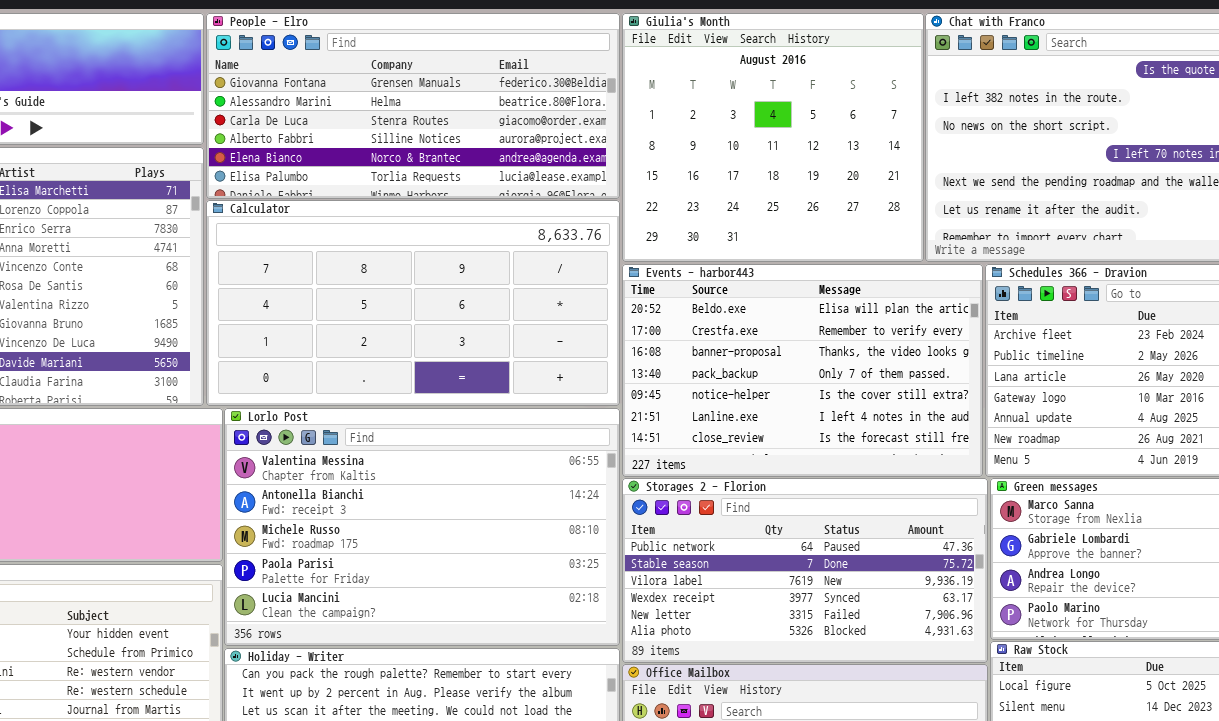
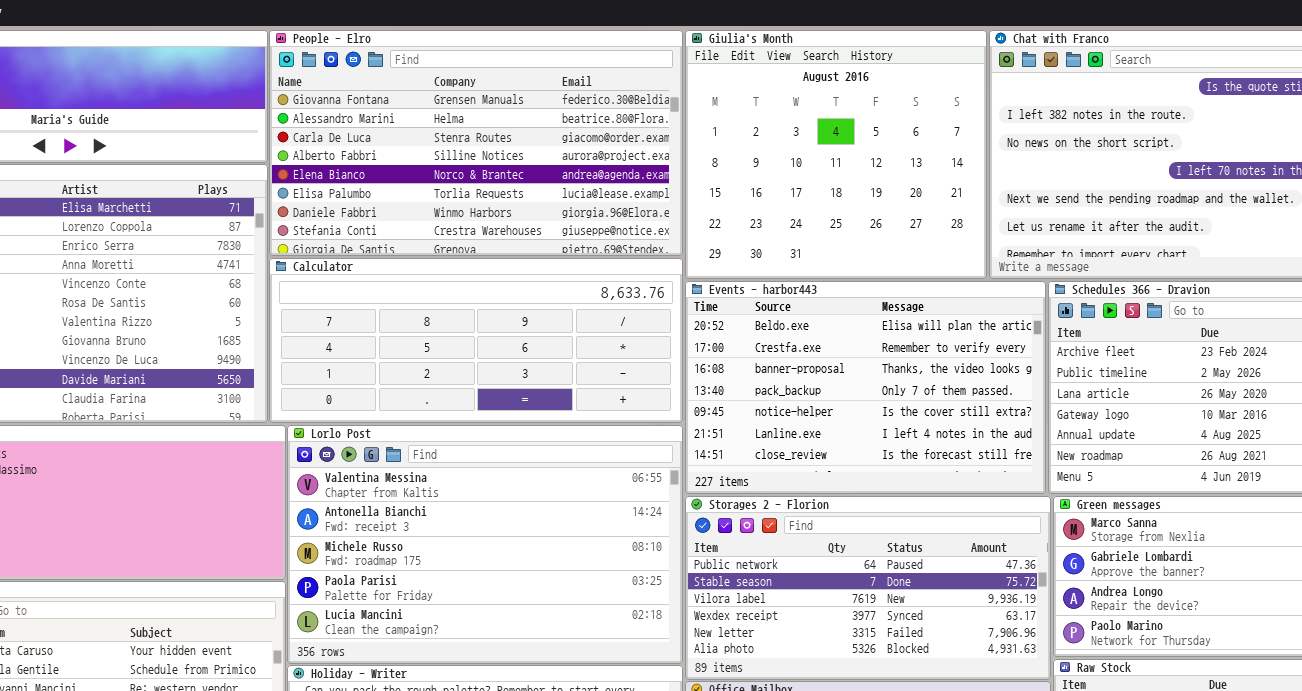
People - Elro: [206,13,620,199] -> [269,30,683,256], resized
Calculator: [206,200,620,406] -> [269,258,683,423], resized

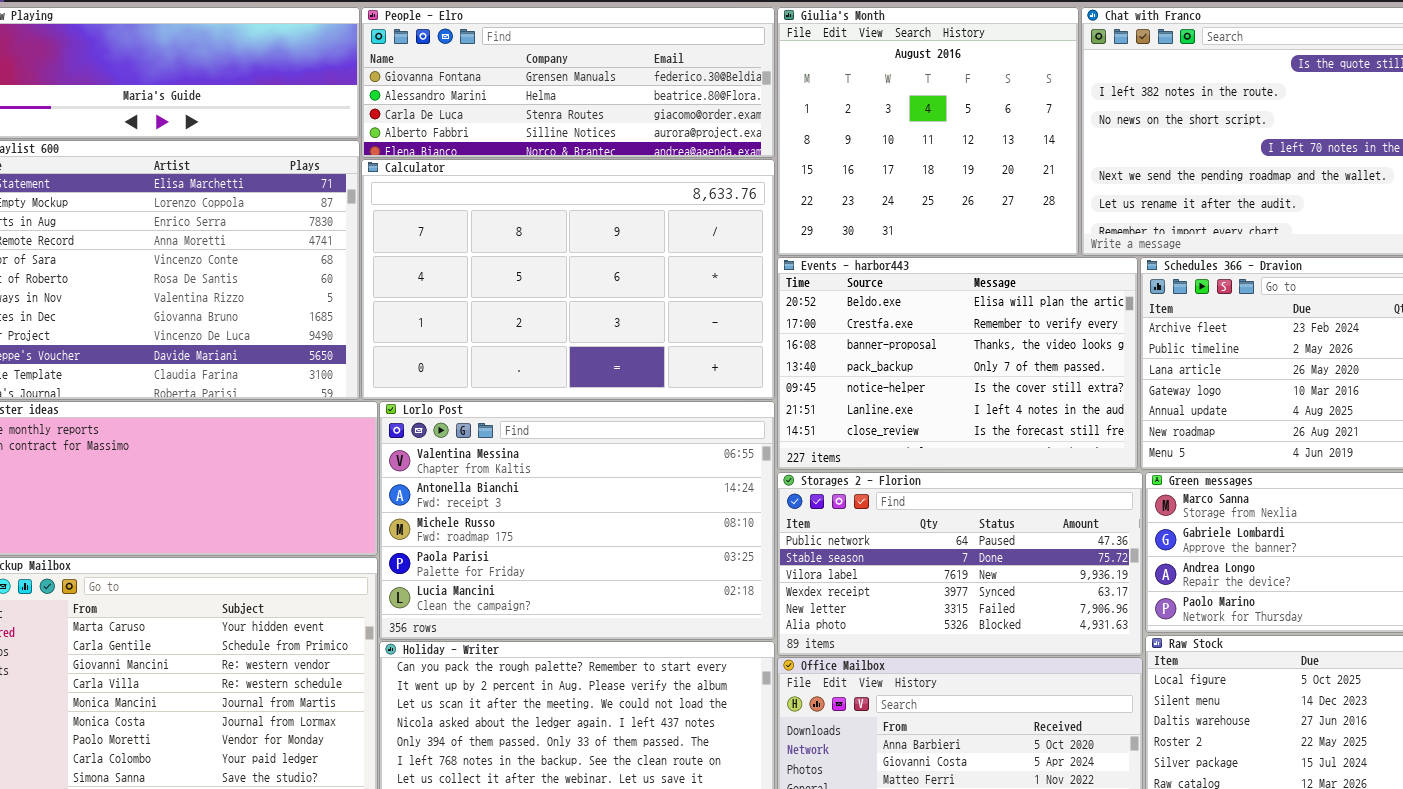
People - Elro: [269,30,683,256] -> [361,7,775,158], resized
Calculator: [269,258,683,423] -> [361,159,775,400], resized

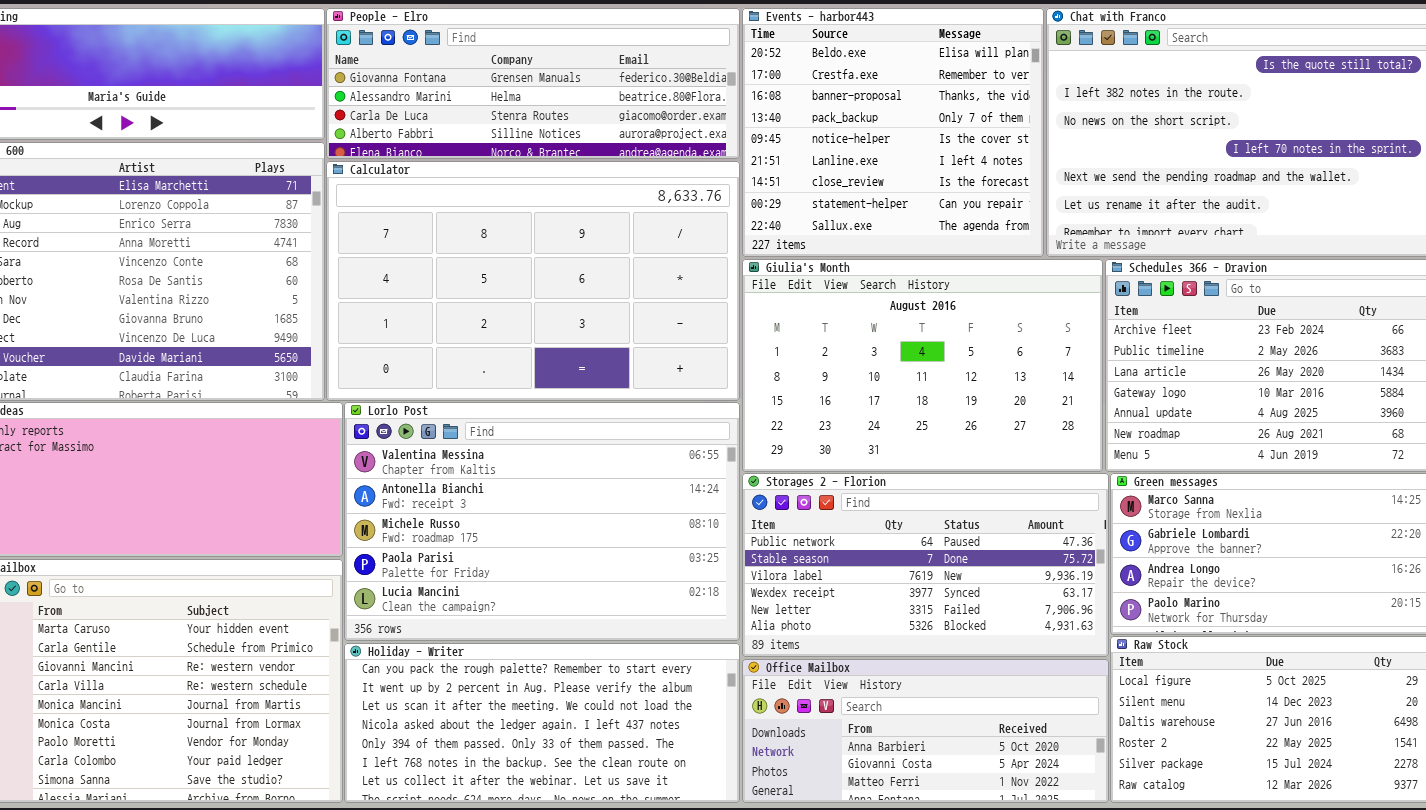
Giulia's Month: [777,7,1079,256] -> [742,259,1103,472], moved, resized
Events - harbor443: [777,257,1138,470] -> [742,8,1044,257], moved, resized

